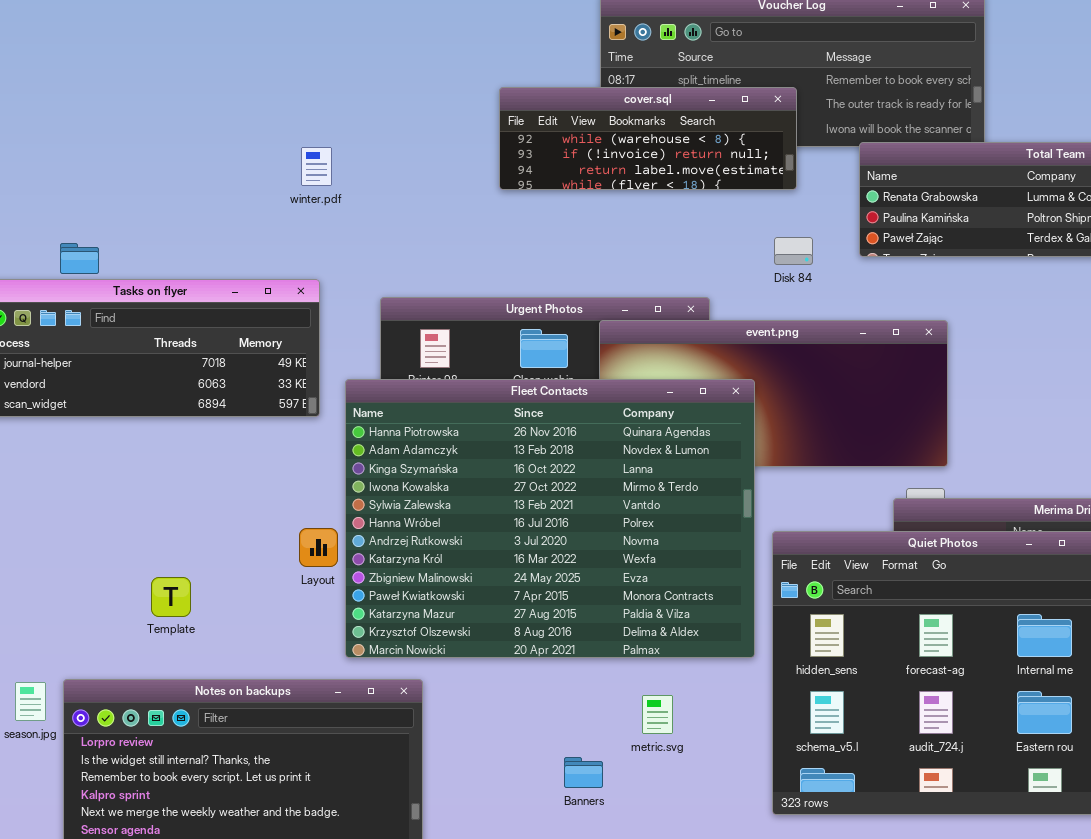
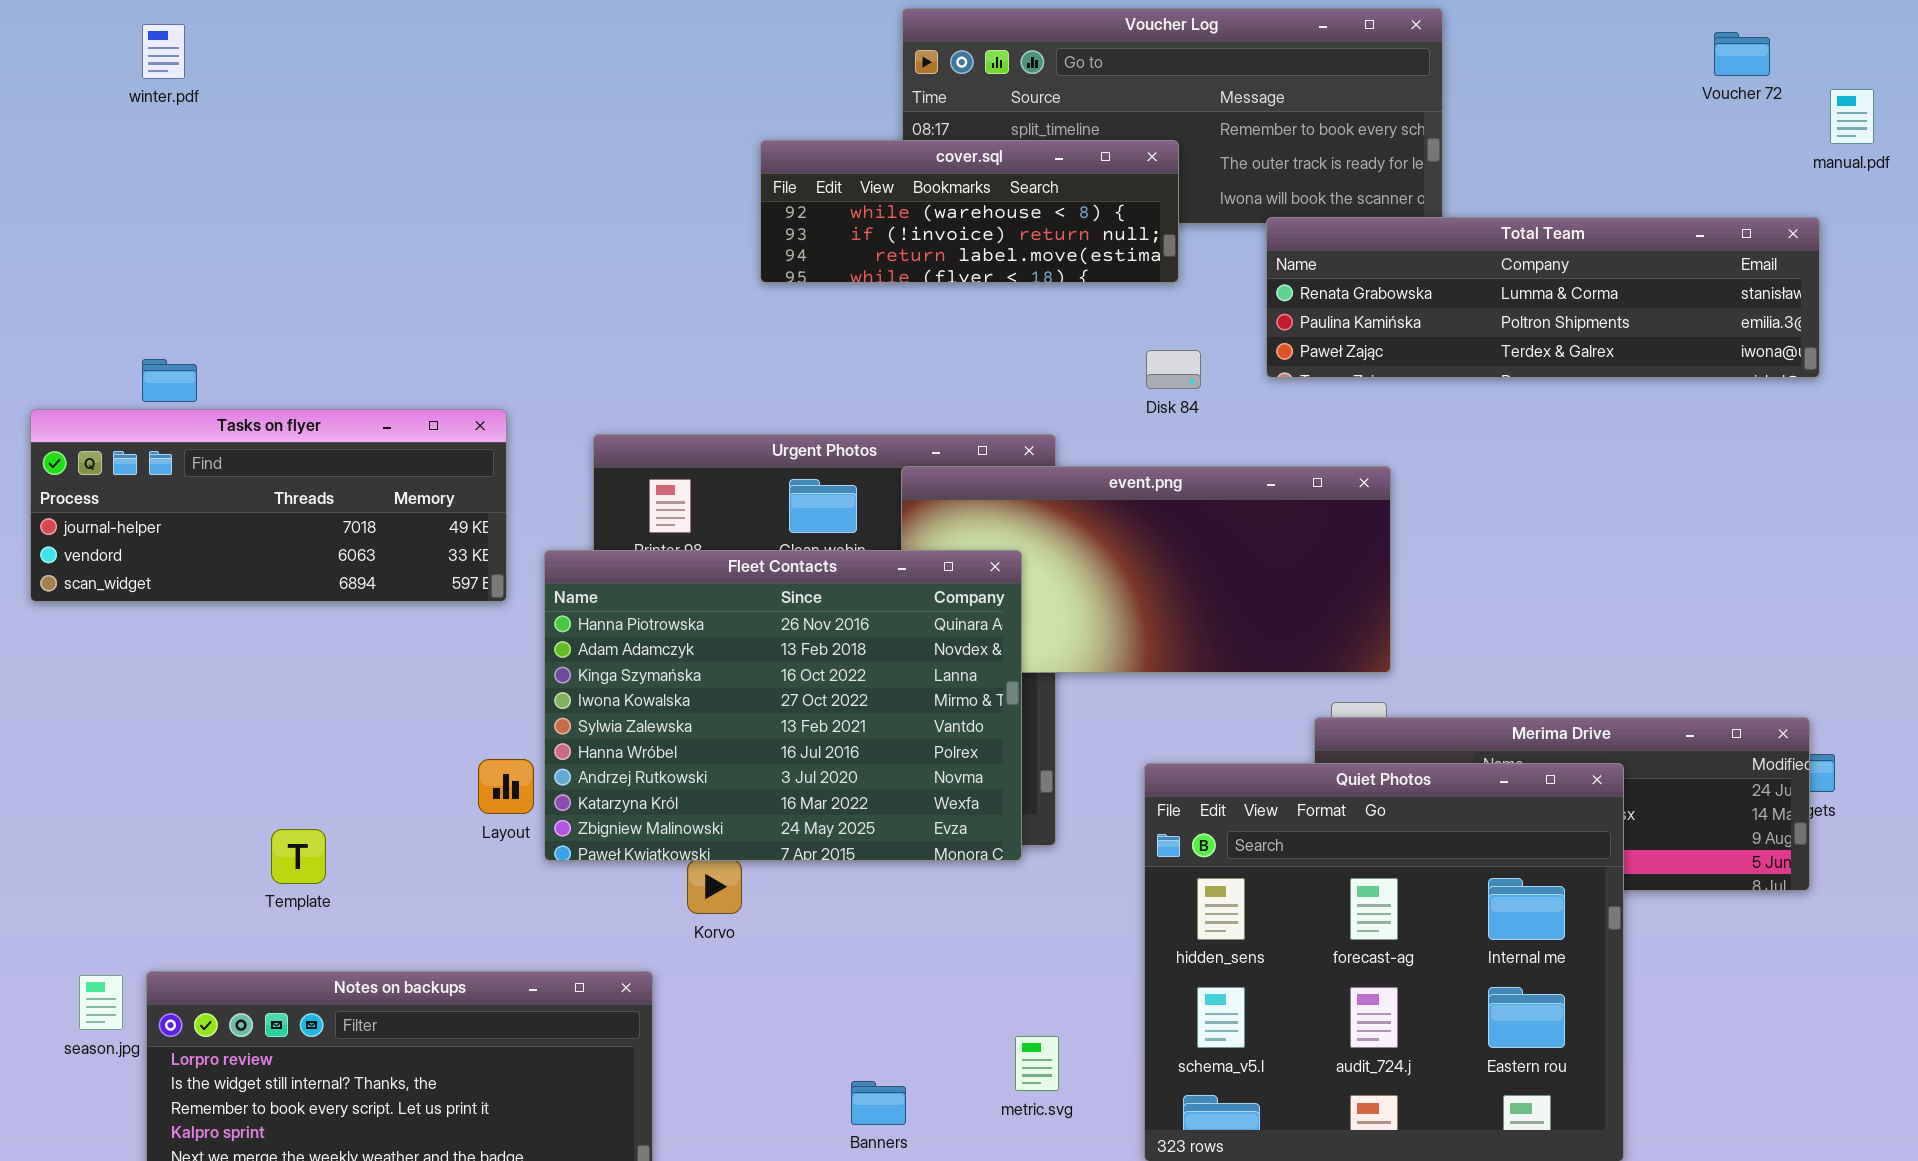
winter.pdf: [301,147,332,186] -> [142,24,185,79], moved
Fleet Contacts: [345,379,755,658] -> [544,550,1022,861], resized
metric.svg: [642,695,673,734] -> [1015,1036,1059,1091], moved

